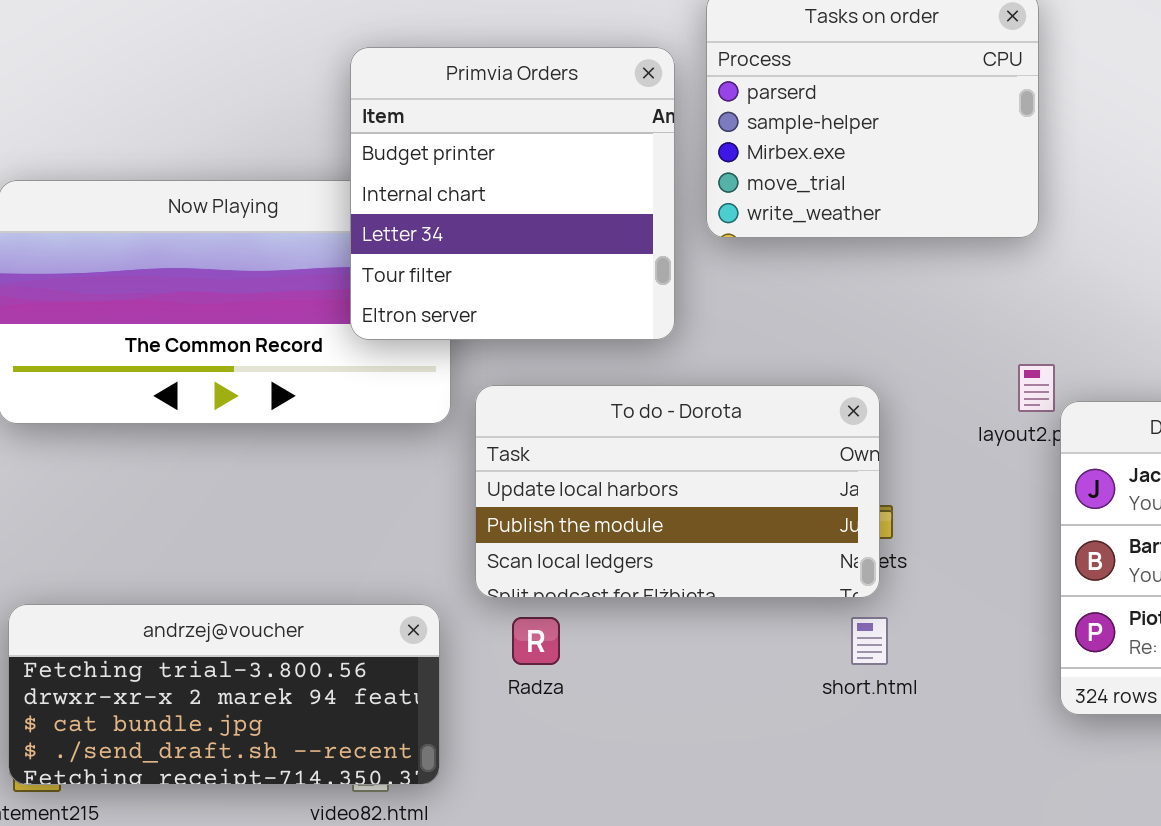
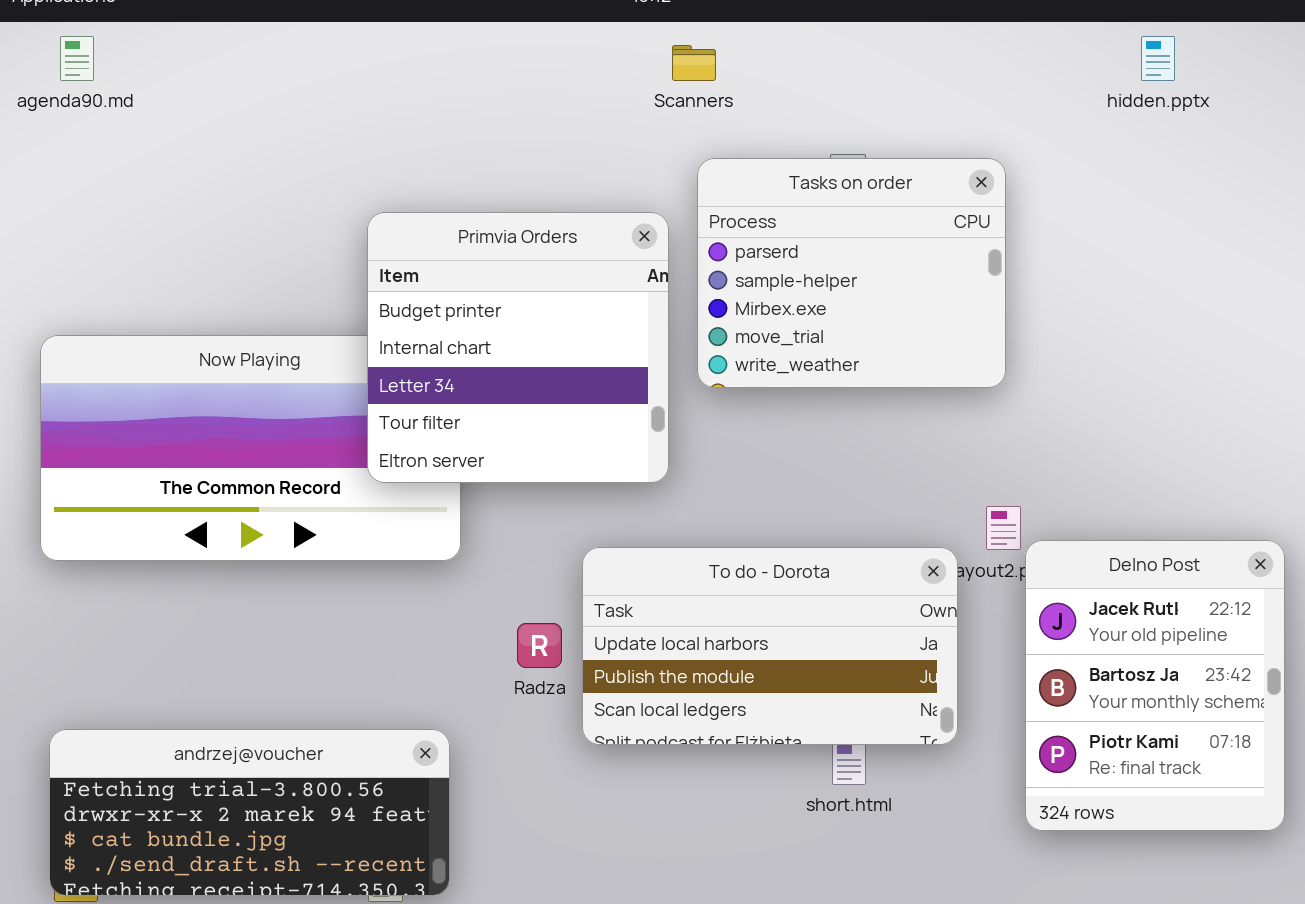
To do - Dorota: [475,385,880,598] -> [582,547,958,745], moved
Radza: [512,617,560,665] -> [517,623,562,668], moved

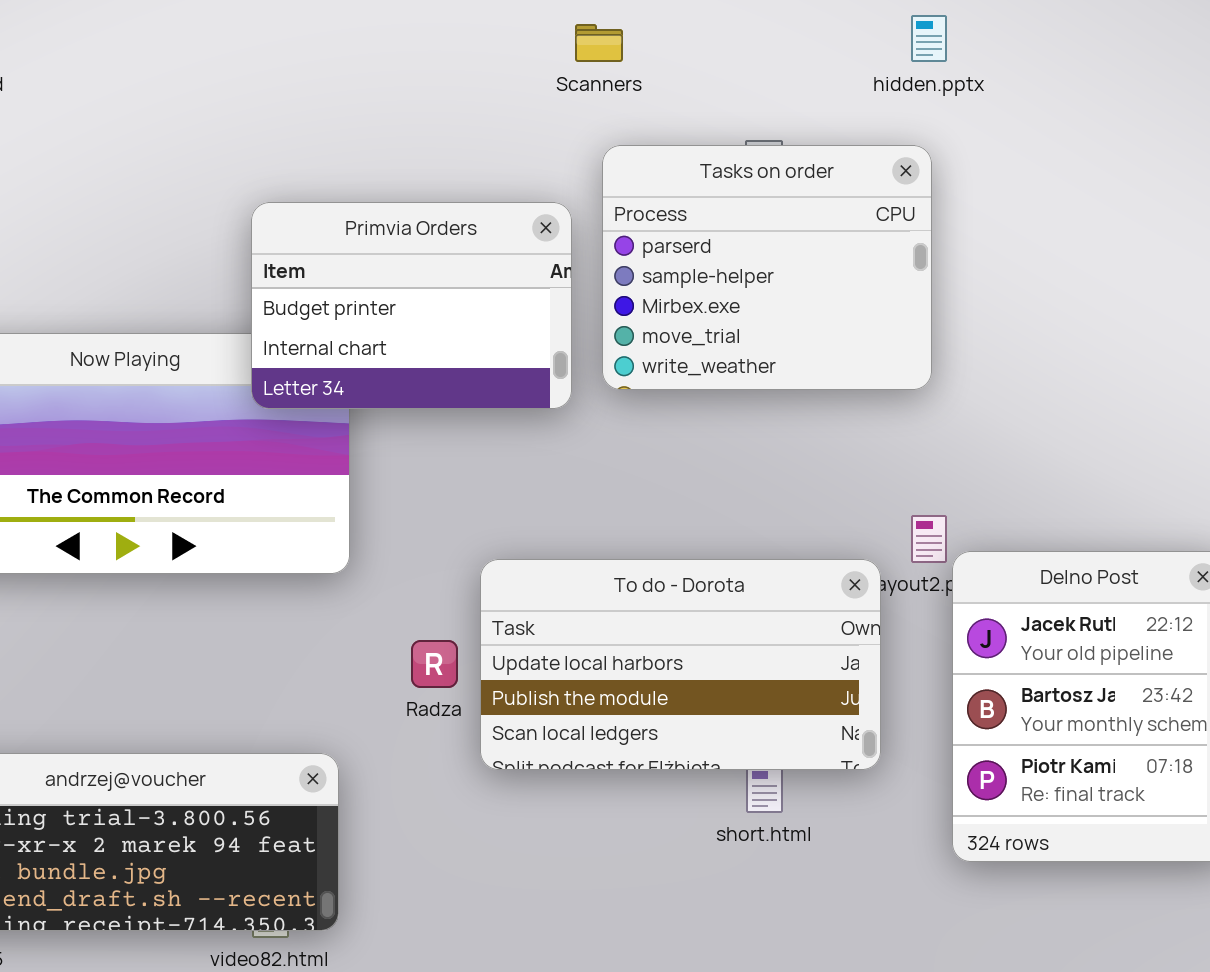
hidden.pptx: [1141,36,1175,81] -> [911,15,947,62], moved
Primvia Orders: [367,212,669,483] -> [251,202,572,409], resized

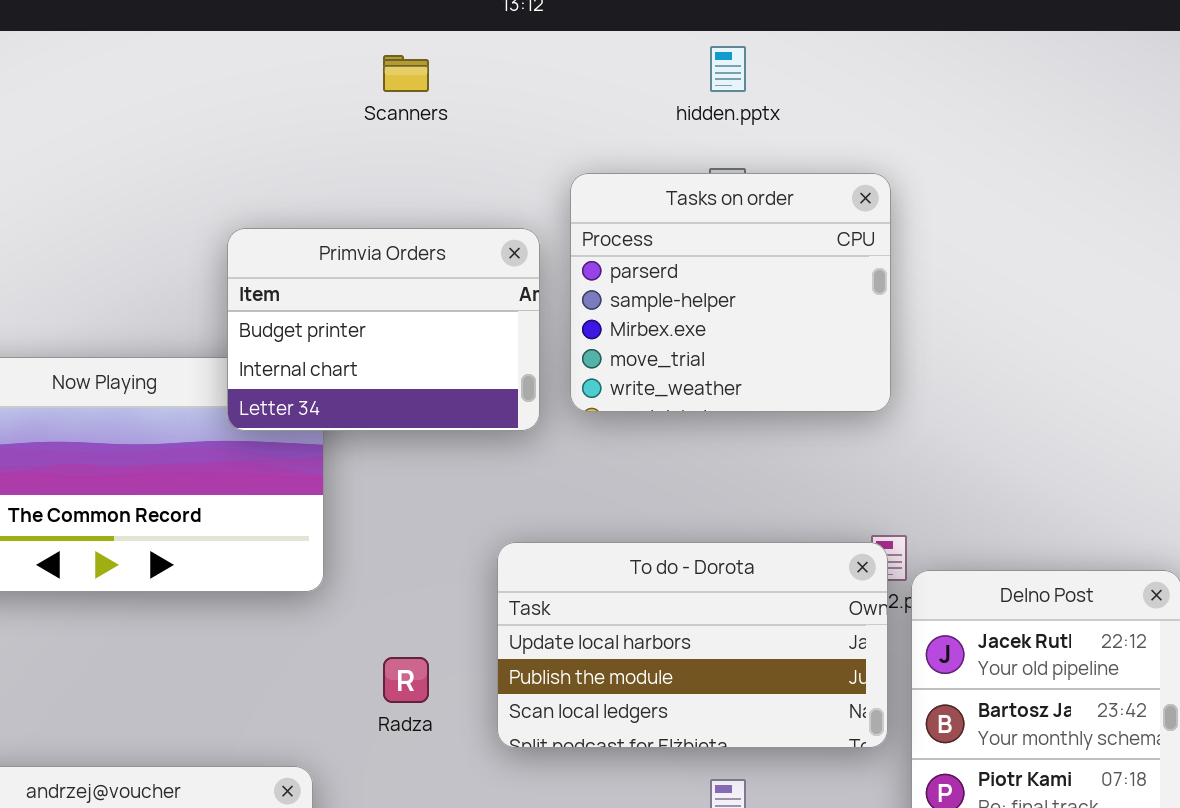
hidden.pptx: [911,15,947,62] -> [710,46,746,92], moved
Scanners: [575,24,623,62] -> [383,55,429,92], moved
To do - Dorota: [480,559,881,770] -> [497,542,888,748], moved

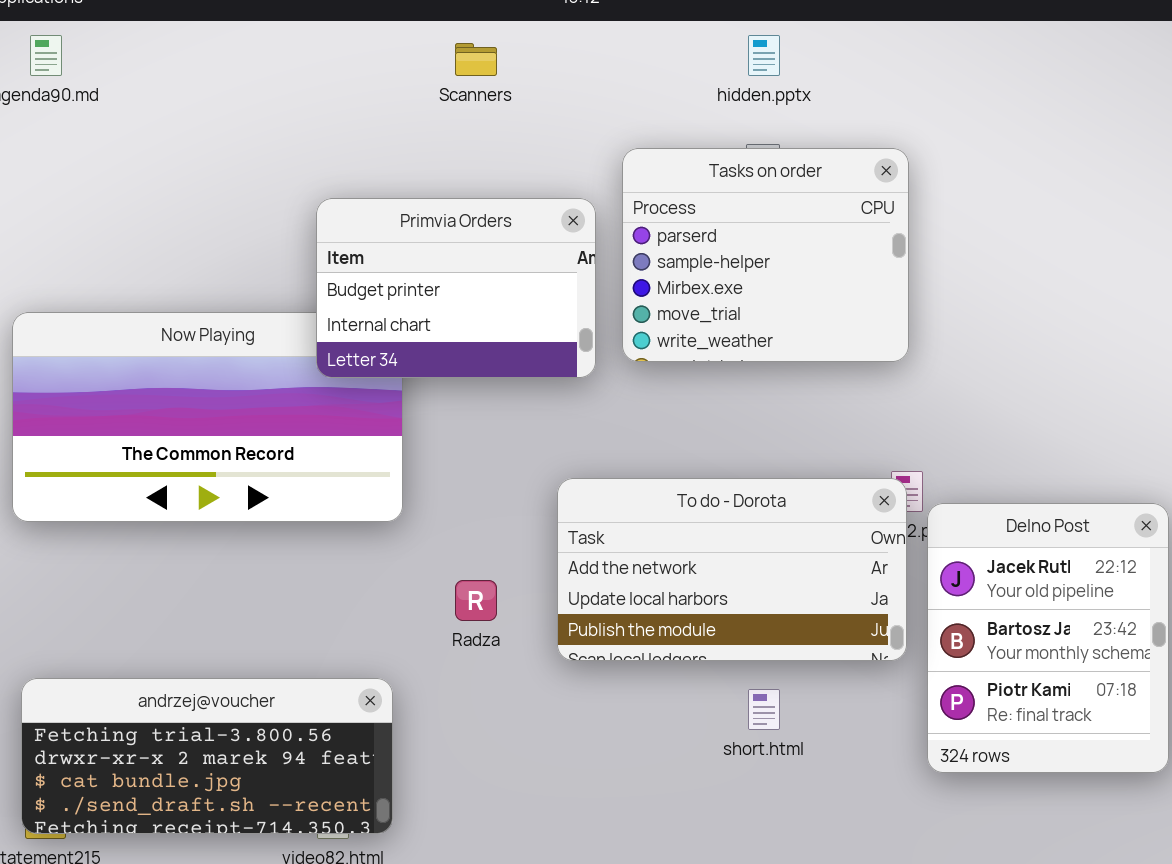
To do - Dorota: [497,542,888,748] -> [557,478,907,661], scrolled up 1 row

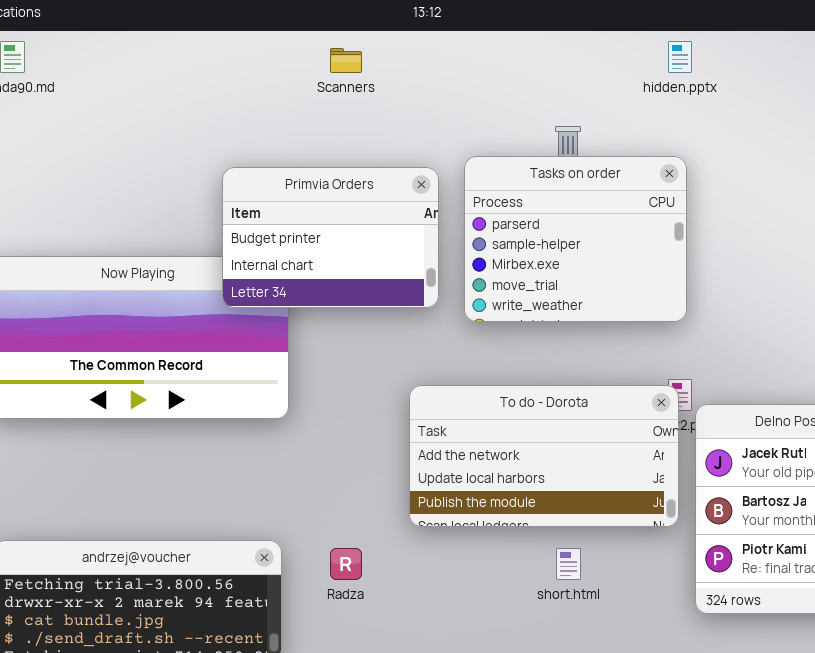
hidden.pptx: [748,35,780,76] -> [668,41,692,73], moved
Tasks on order: [622,148,909,362] -> [464,156,687,322], moved
Radza: [455,580,497,621] -> [330,548,362,580], moved

